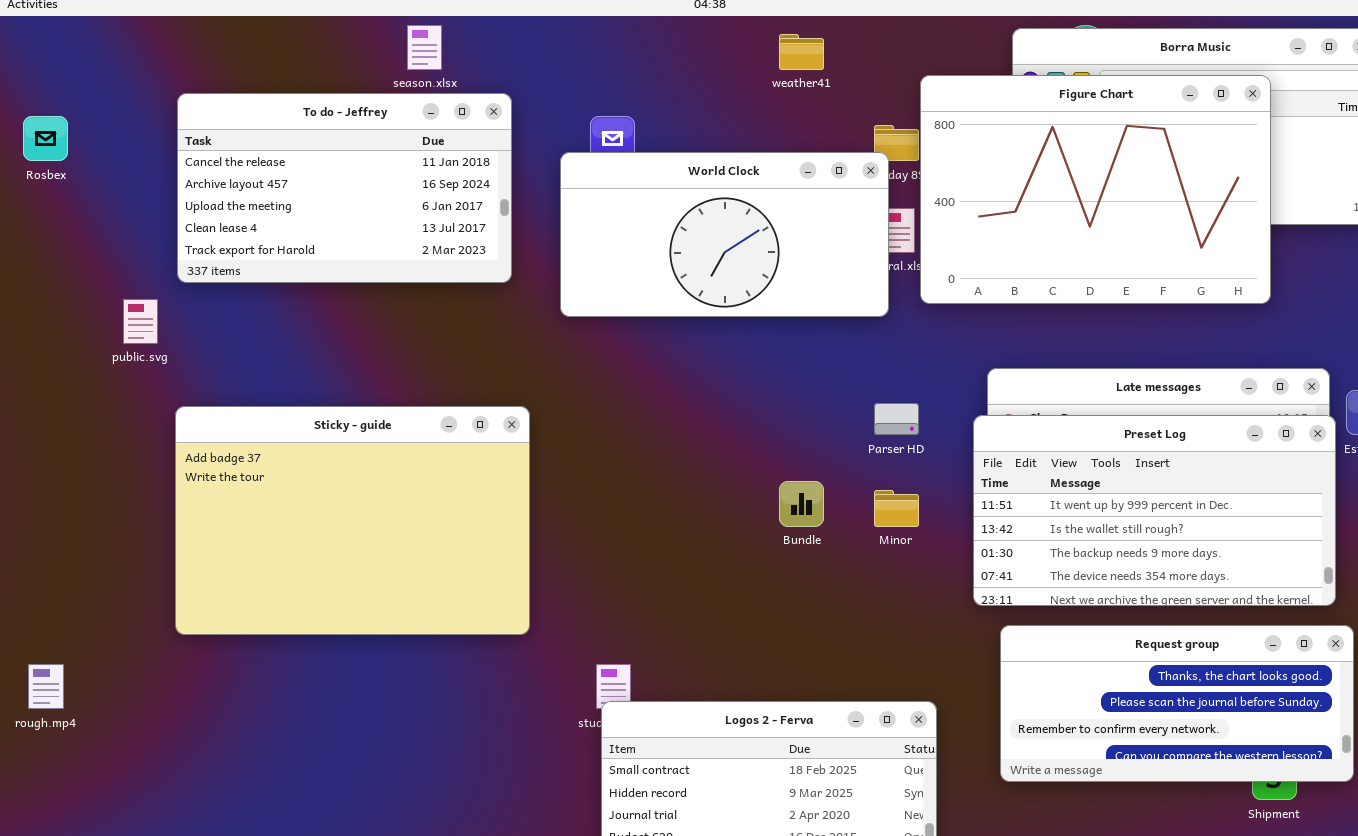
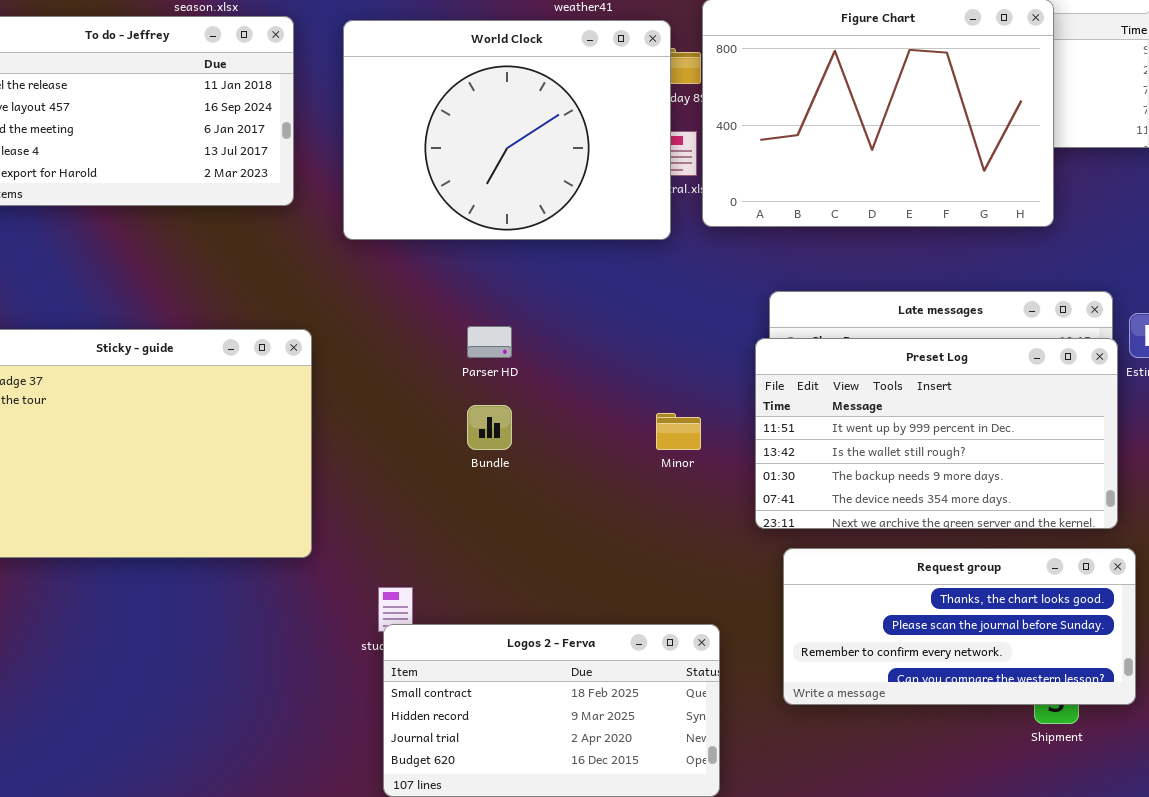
World Clock: [560,152,889,317] -> [343,20,671,240], resized
Parser HD: [874,403,919,435] -> [467,326,512,358], moved
Bundle: [779,481,824,527] -> [467,405,512,450], moved

